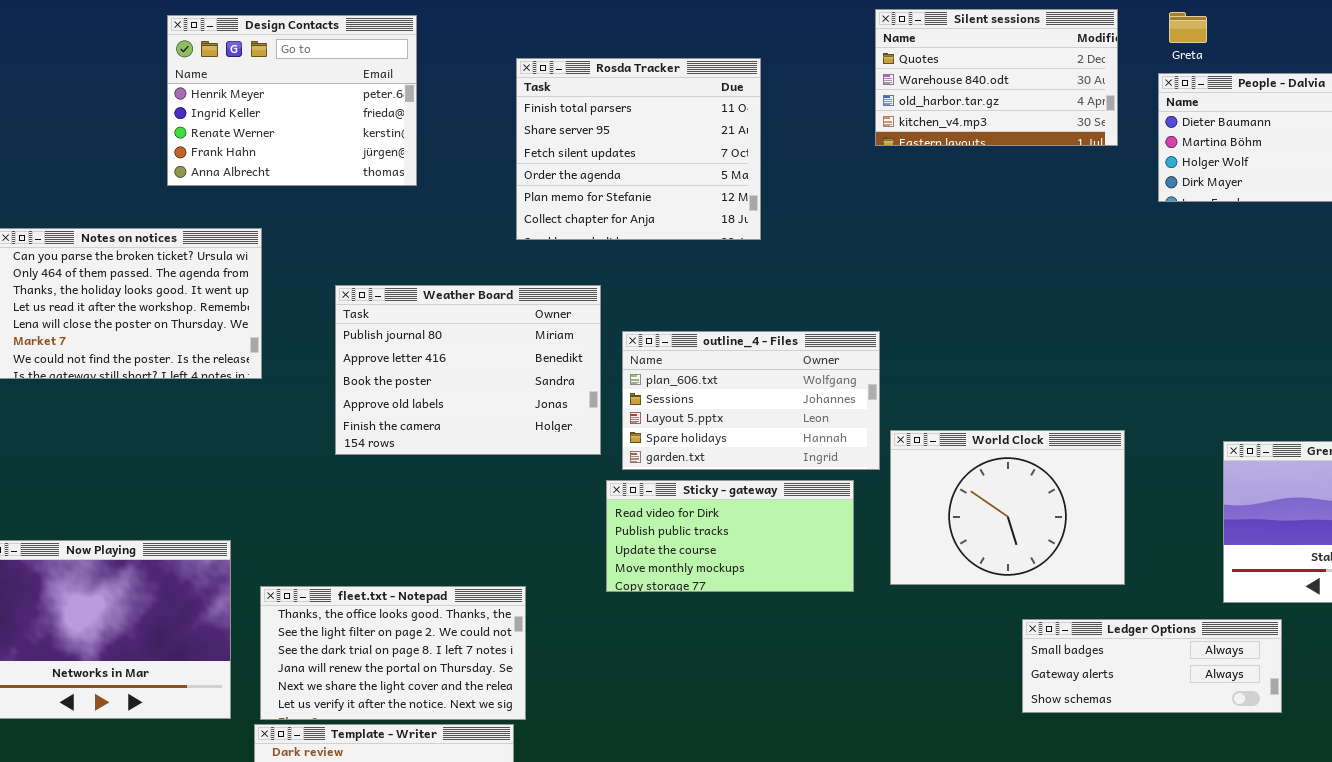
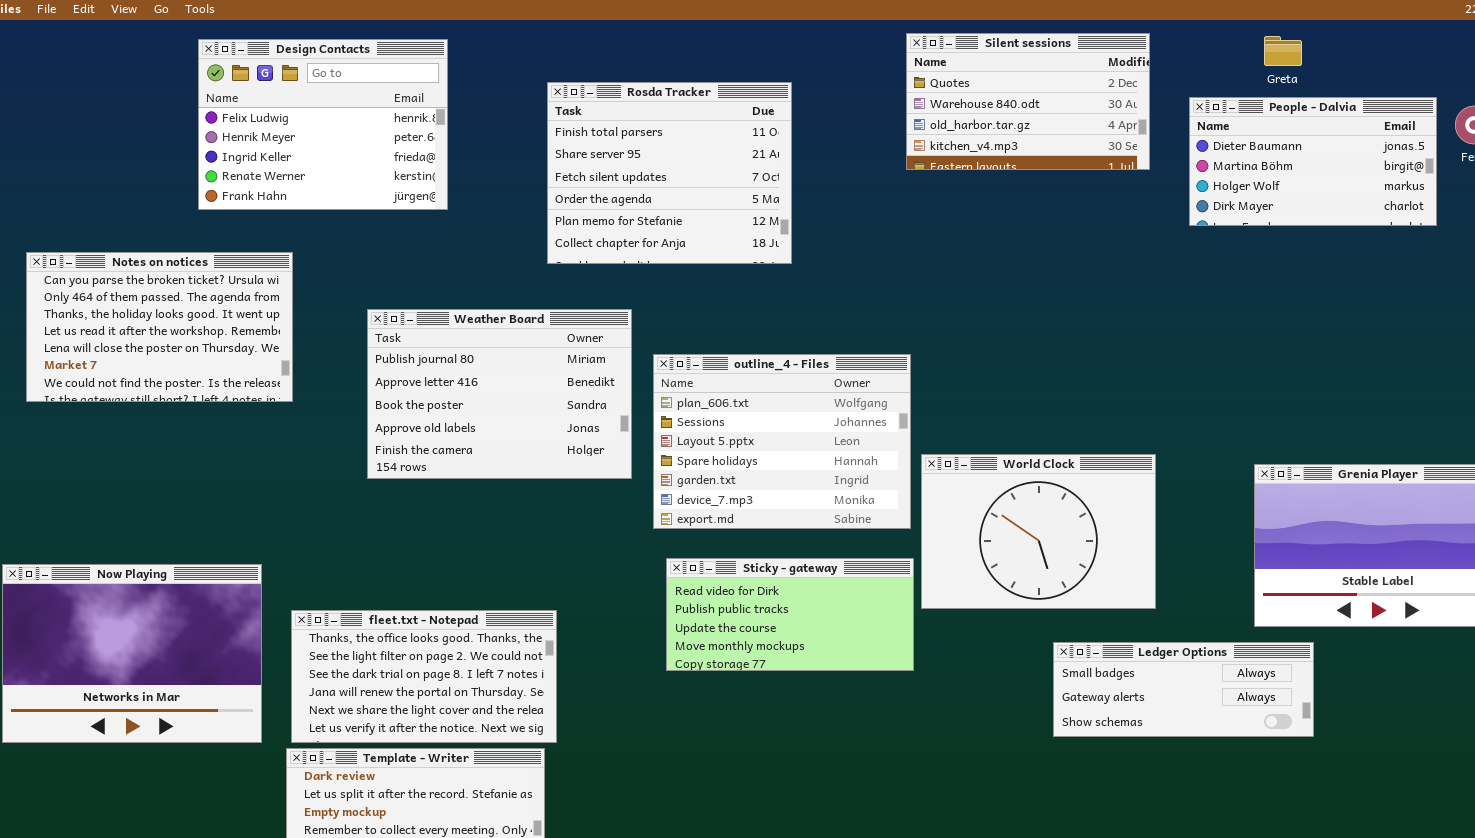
Greta: [1169,12,1207,43] -> [1264,36,1302,66], moved
Design Contacts: [167,15,417,186] -> [198,39,448,210], scrolled up 1 row
outline_4 - Files: [622,331,880,470] -> [653,354,911,529], resized
Sticky - gateway: [606,480,854,592] -> [666,558,914,671], moved

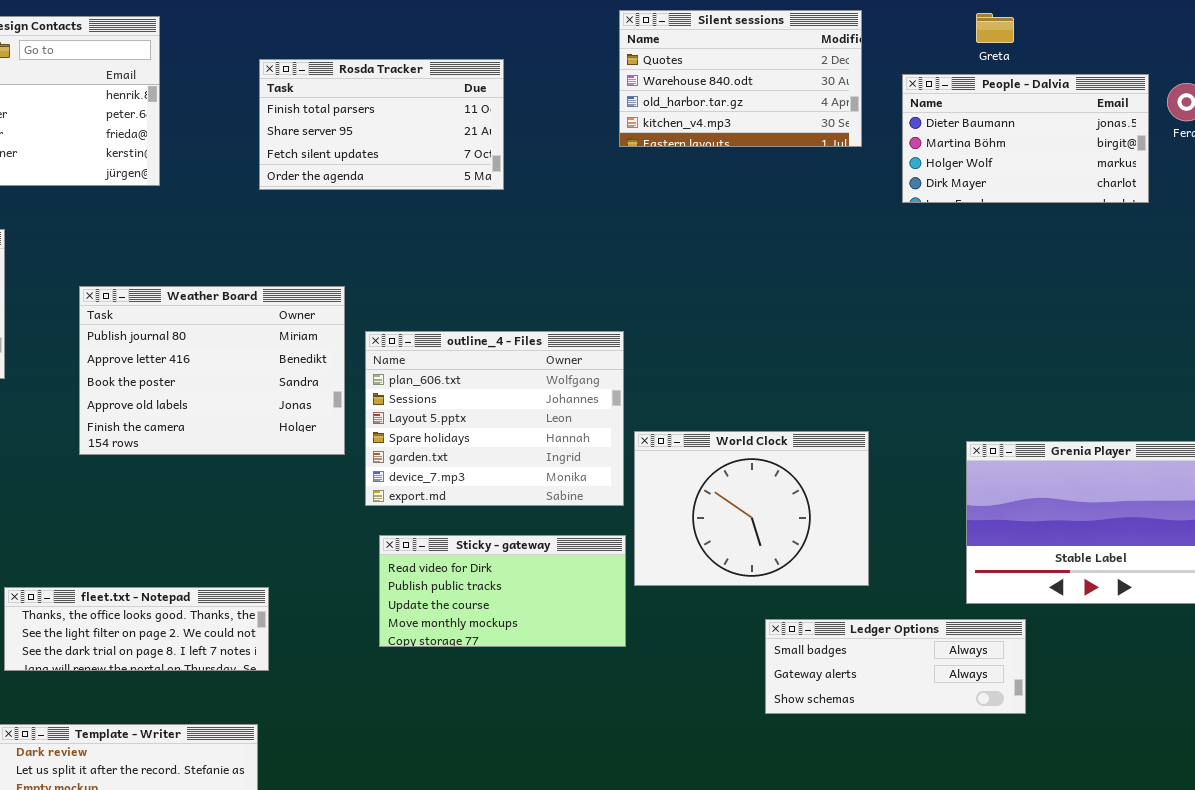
Rosda Tracker: [547,82,792,264] -> [259,59,504,190], resized
fleet.txt - Notepad: [291,610,557,743] -> [4,587,269,671], resized

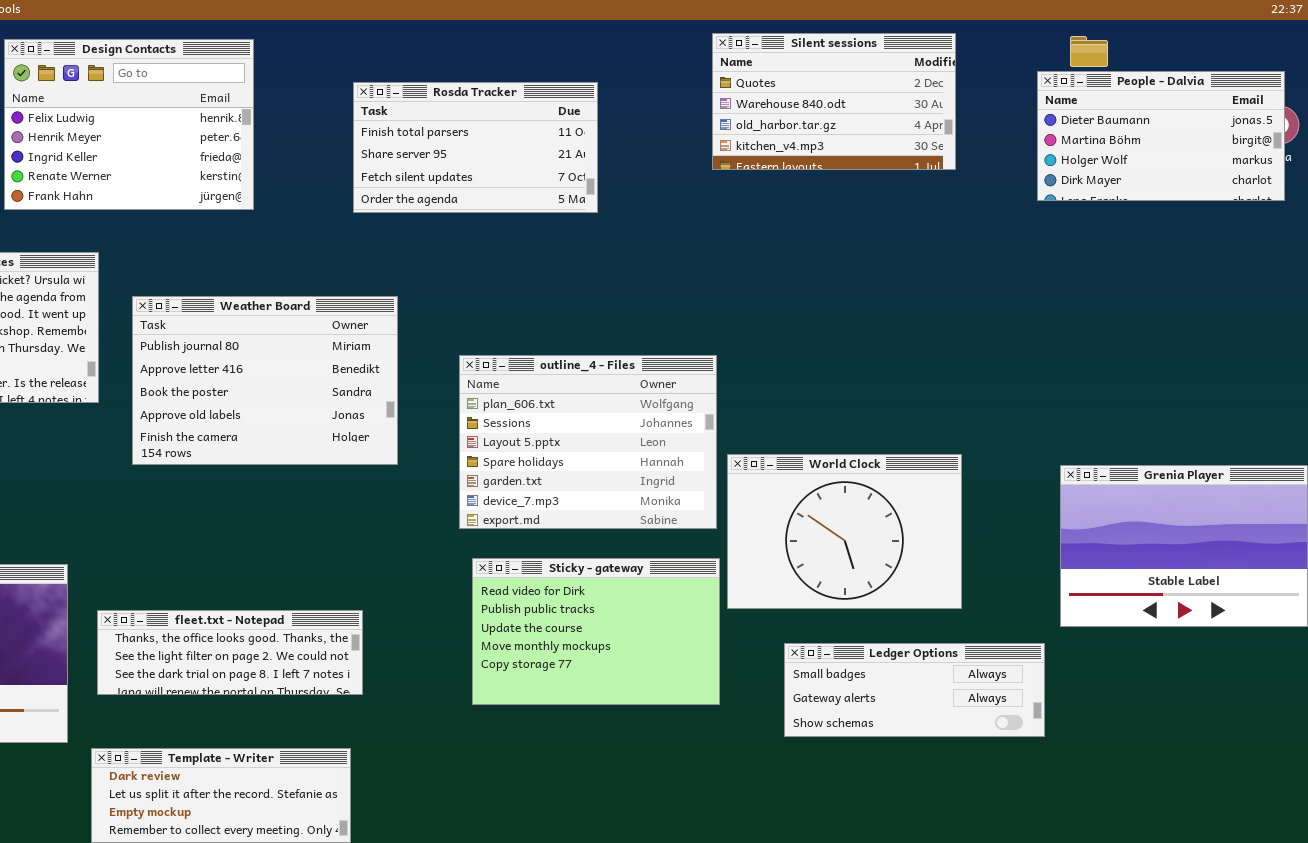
People - Dalvia: [902,74,1149,203] -> [1037,71,1285,201], moved
Weather Board: [79,286,345,455] -> [132,296,398,465], moved
Sticky - gateway: [379,535,626,647] -> [472,558,720,705], resized
Ledger Options: [765,619,1026,714] -> [784,643,1045,737], moved

